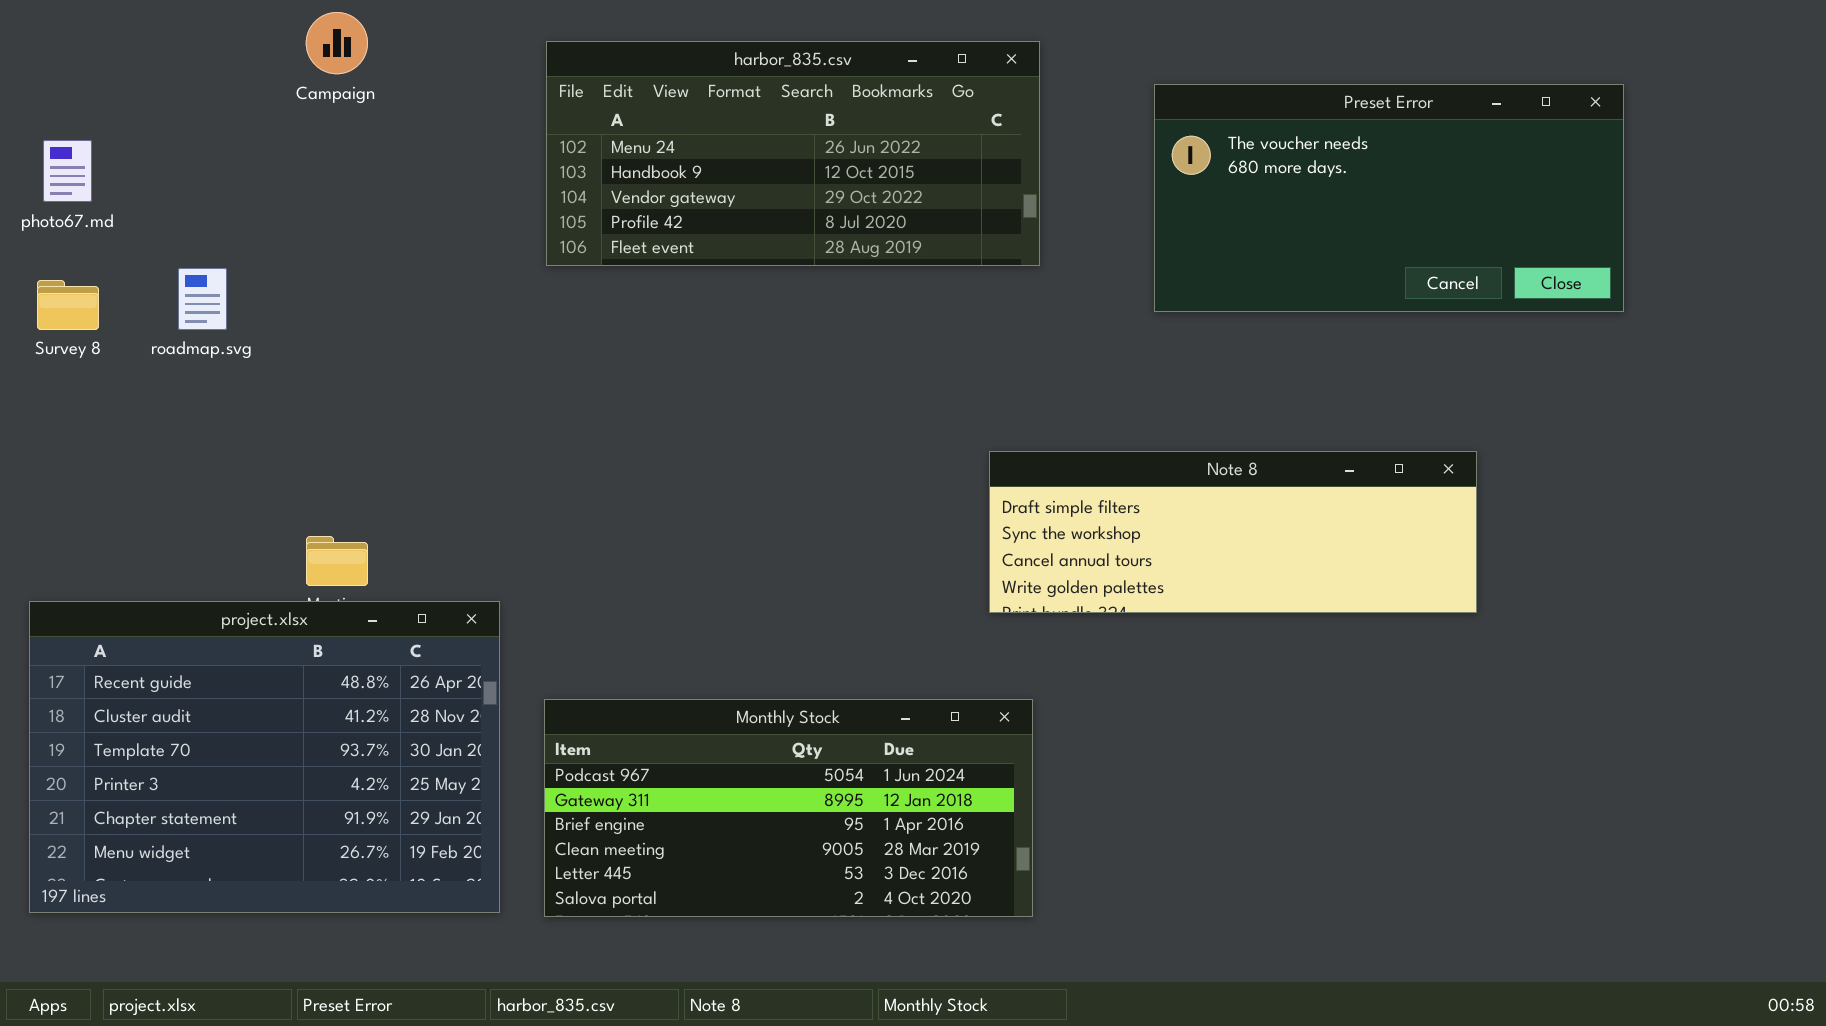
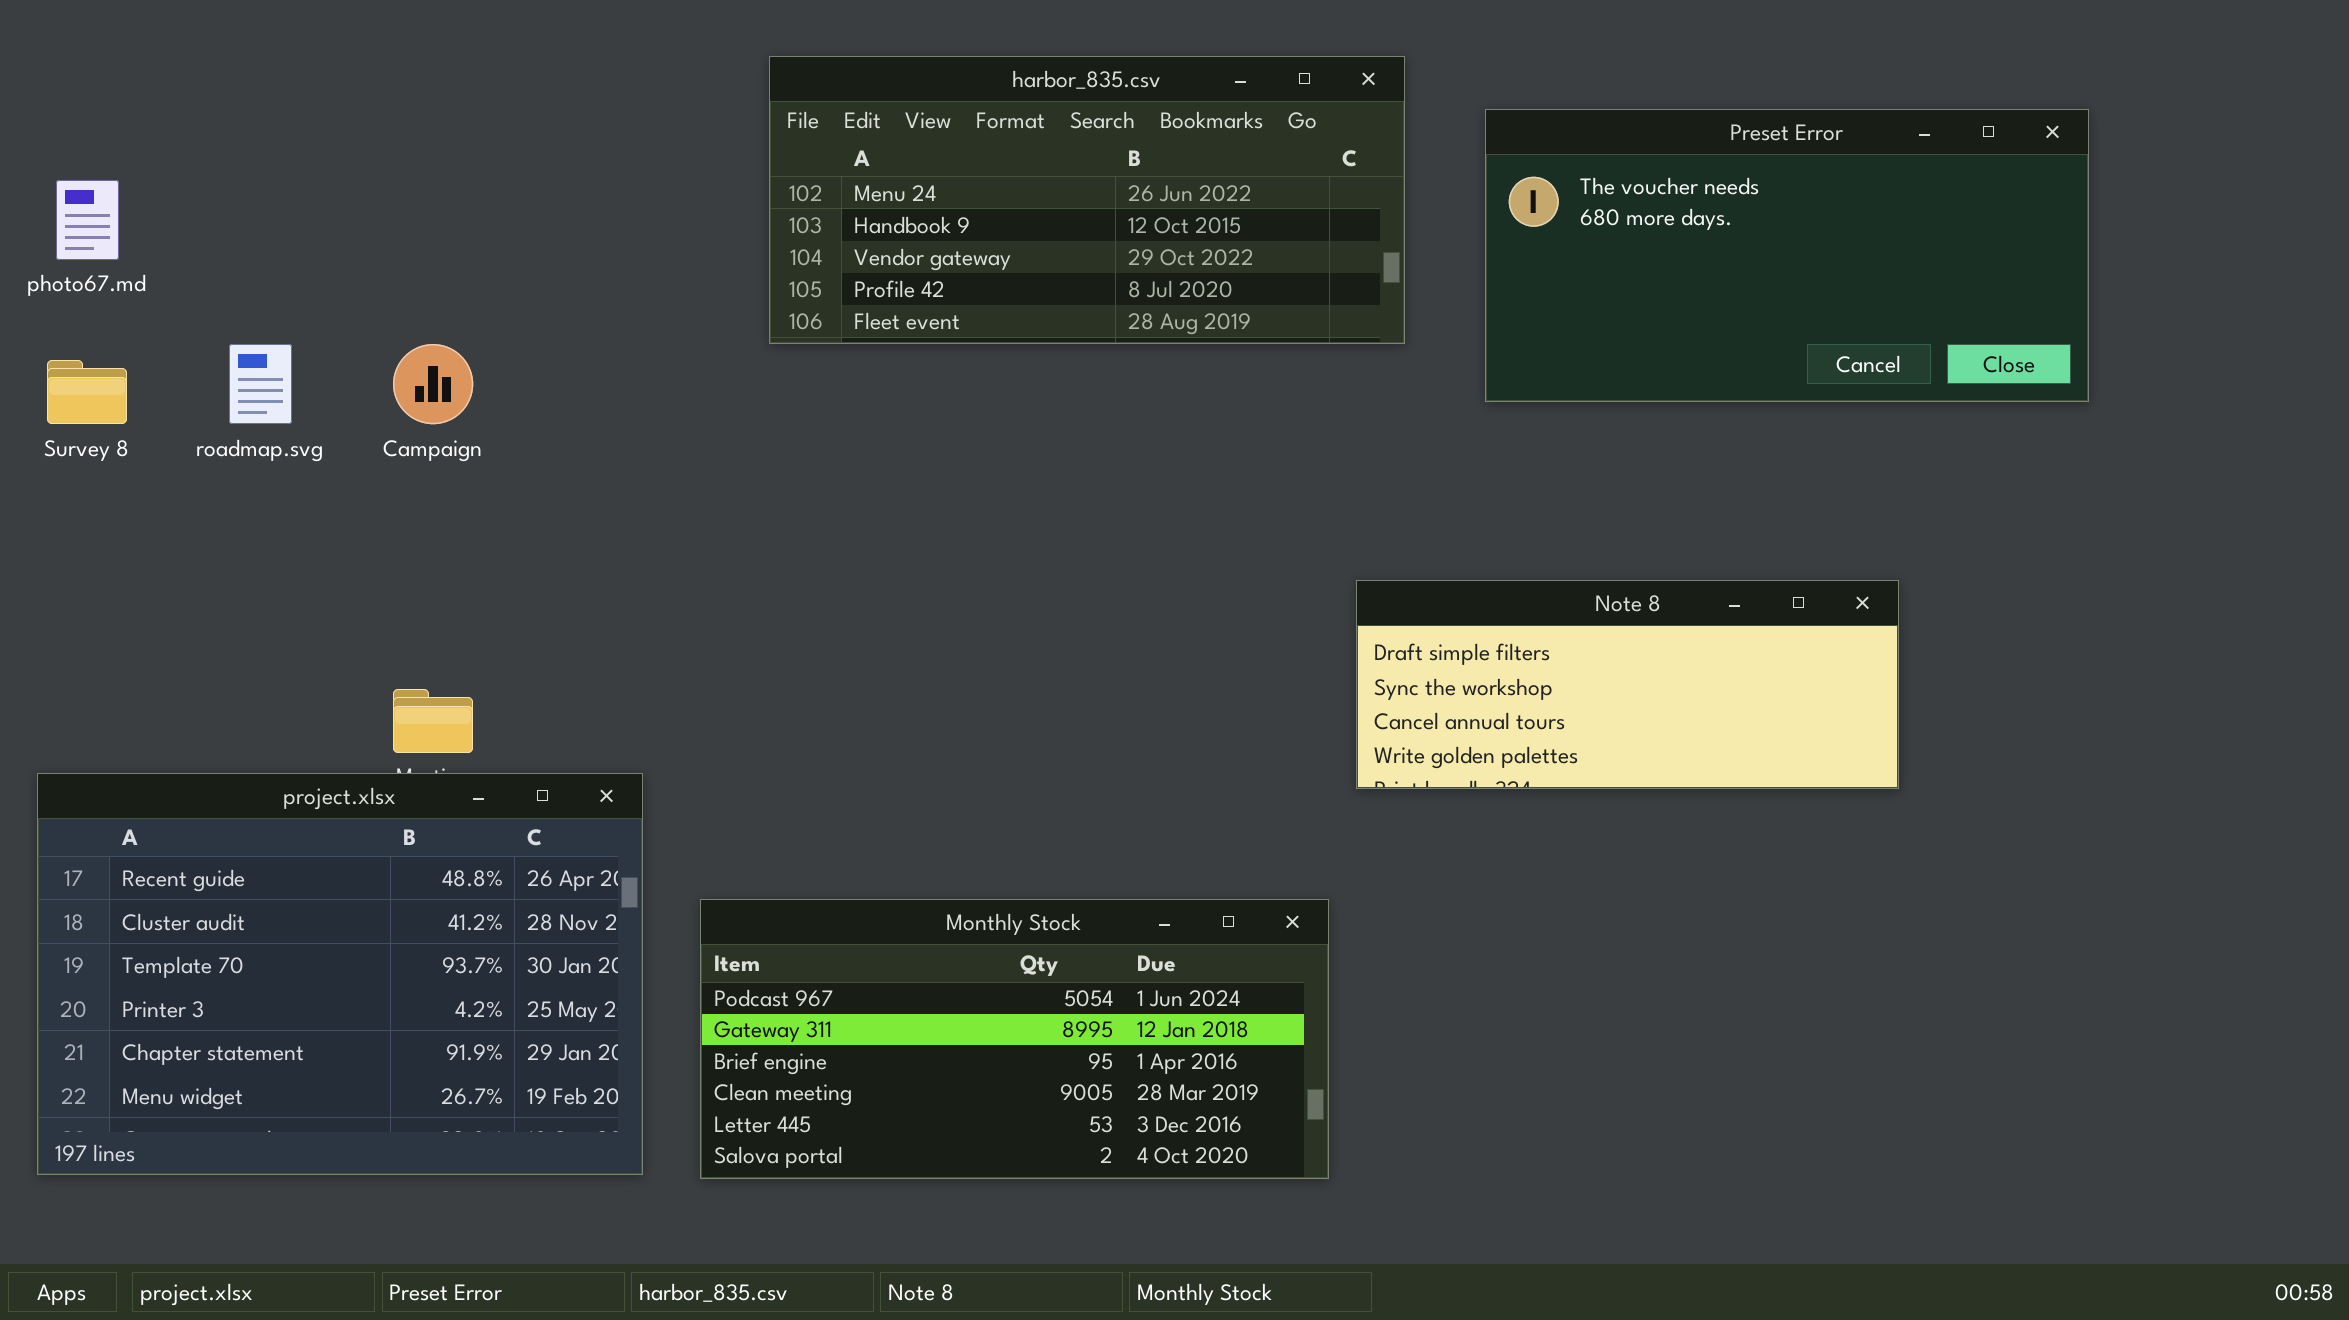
Campaign: [306,12,368,74] -> [393,344,473,424], moved
harbor_835.csv: [546,41,1040,266] -> [769,56,1405,344], moved
Note 8: [989,451,1477,613] -> [1356,580,1899,789], resized

